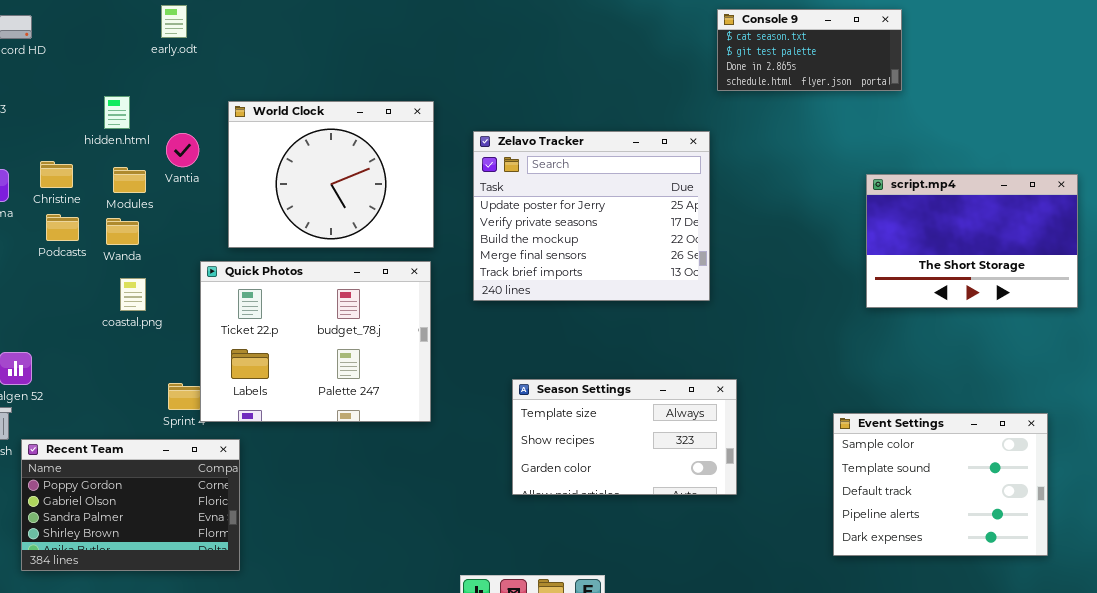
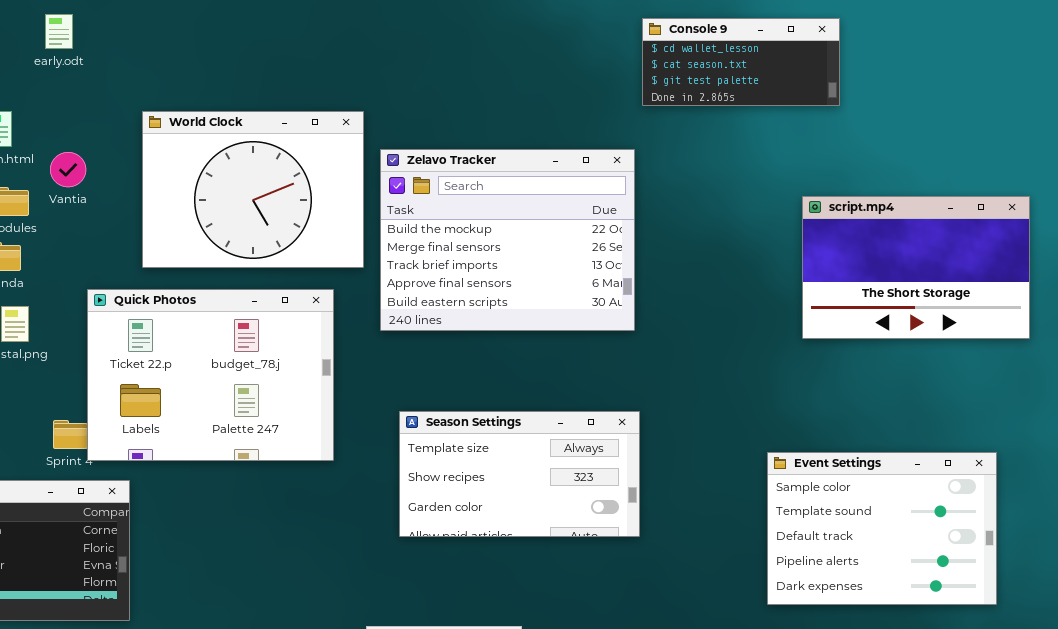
Console 9: [717,9,902,91] -> [642,18,840,106], scrolled up 1 row
World Clock: [228,101,434,248] -> [142,111,364,268], moved
Zelavo Tracker: [473,131,710,301] -> [380,149,635,331], scrolled down 2 rows
Season Settings: [512,379,737,495] -> [399,411,640,537], moved

